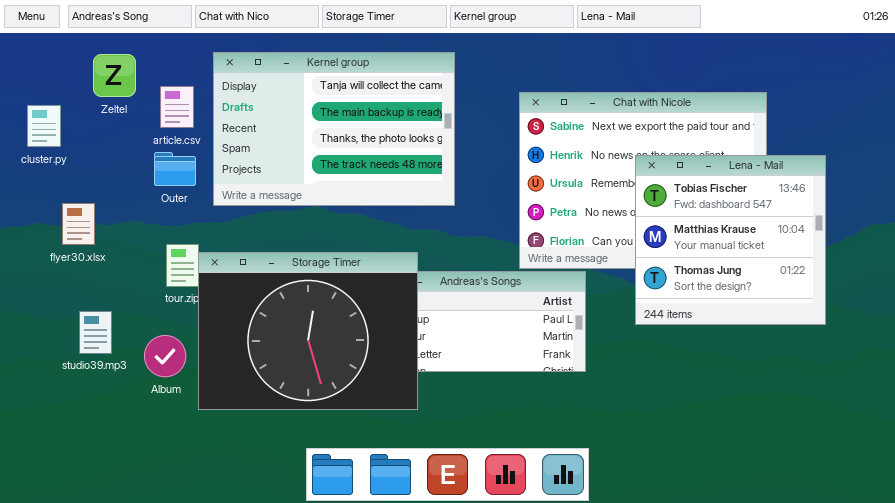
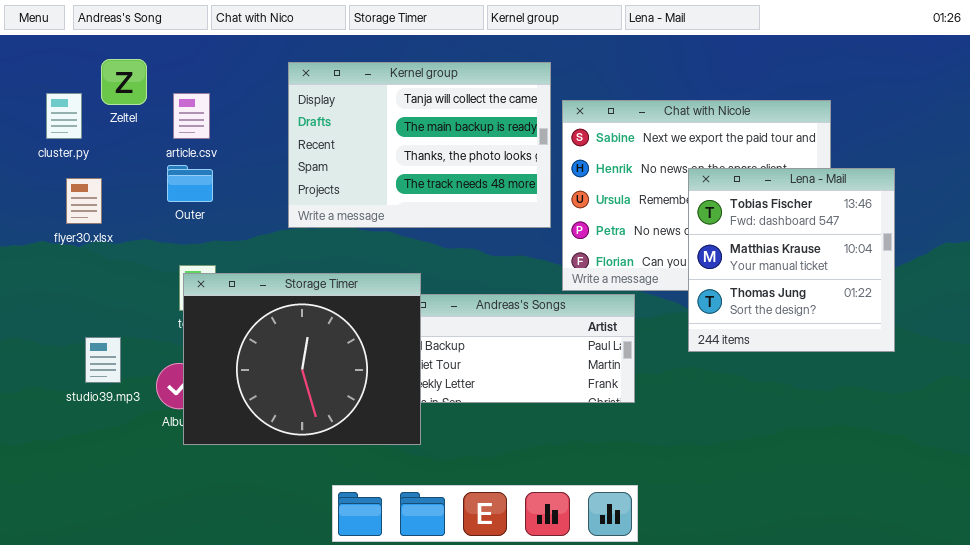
Kernel group: [213,52,455,206] -> [288,62,551,228], moved
cluster.py: [27,105,61,147] -> [46,93,82,139], moved
flyer30.xlsx: [62,203,95,245] -> [66,178,102,224], moved
Storage Timer: [198,252,418,410] -> [183,273,421,445], moved

